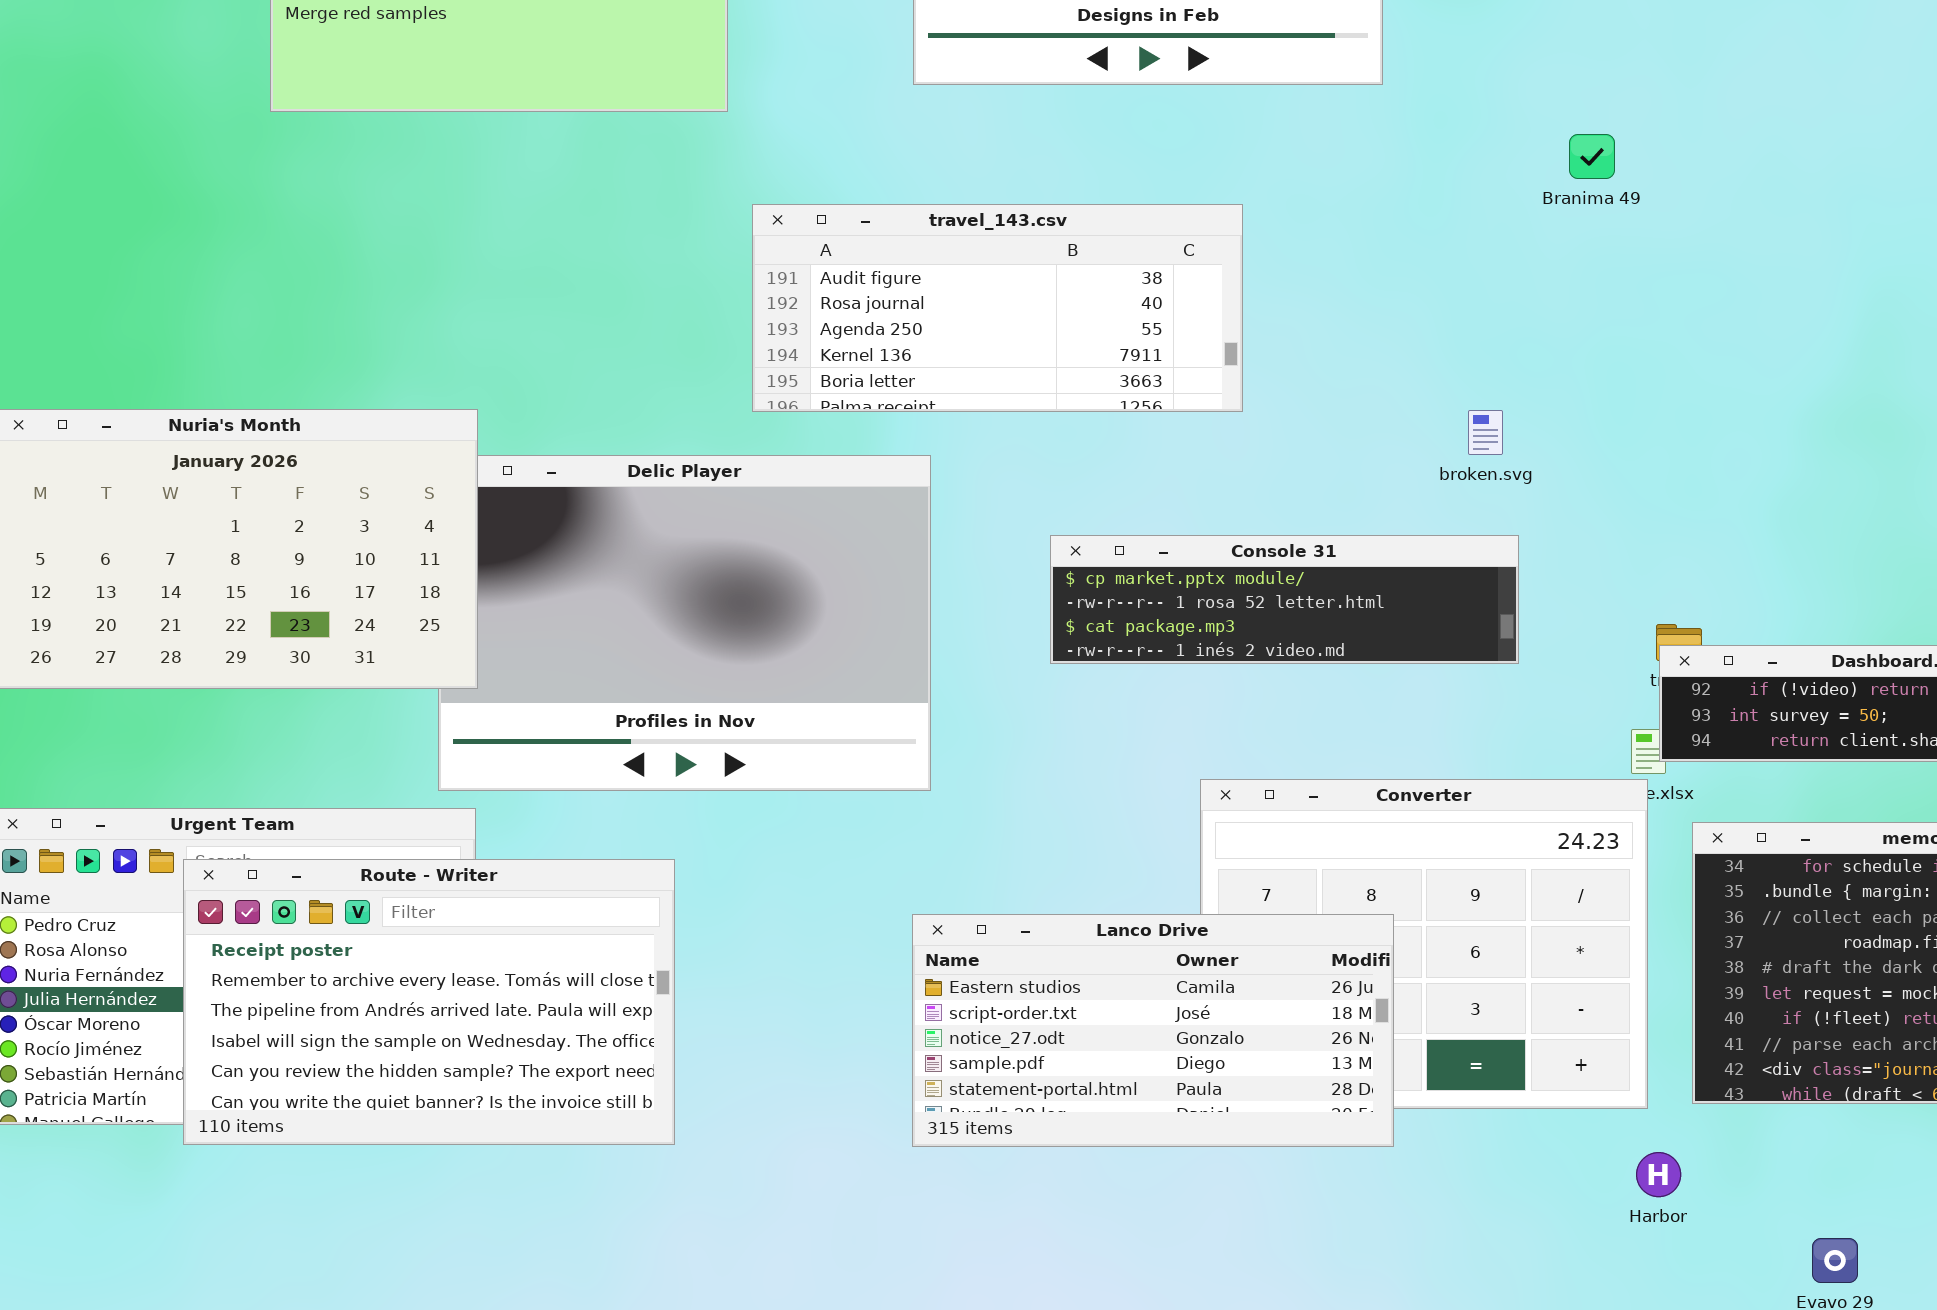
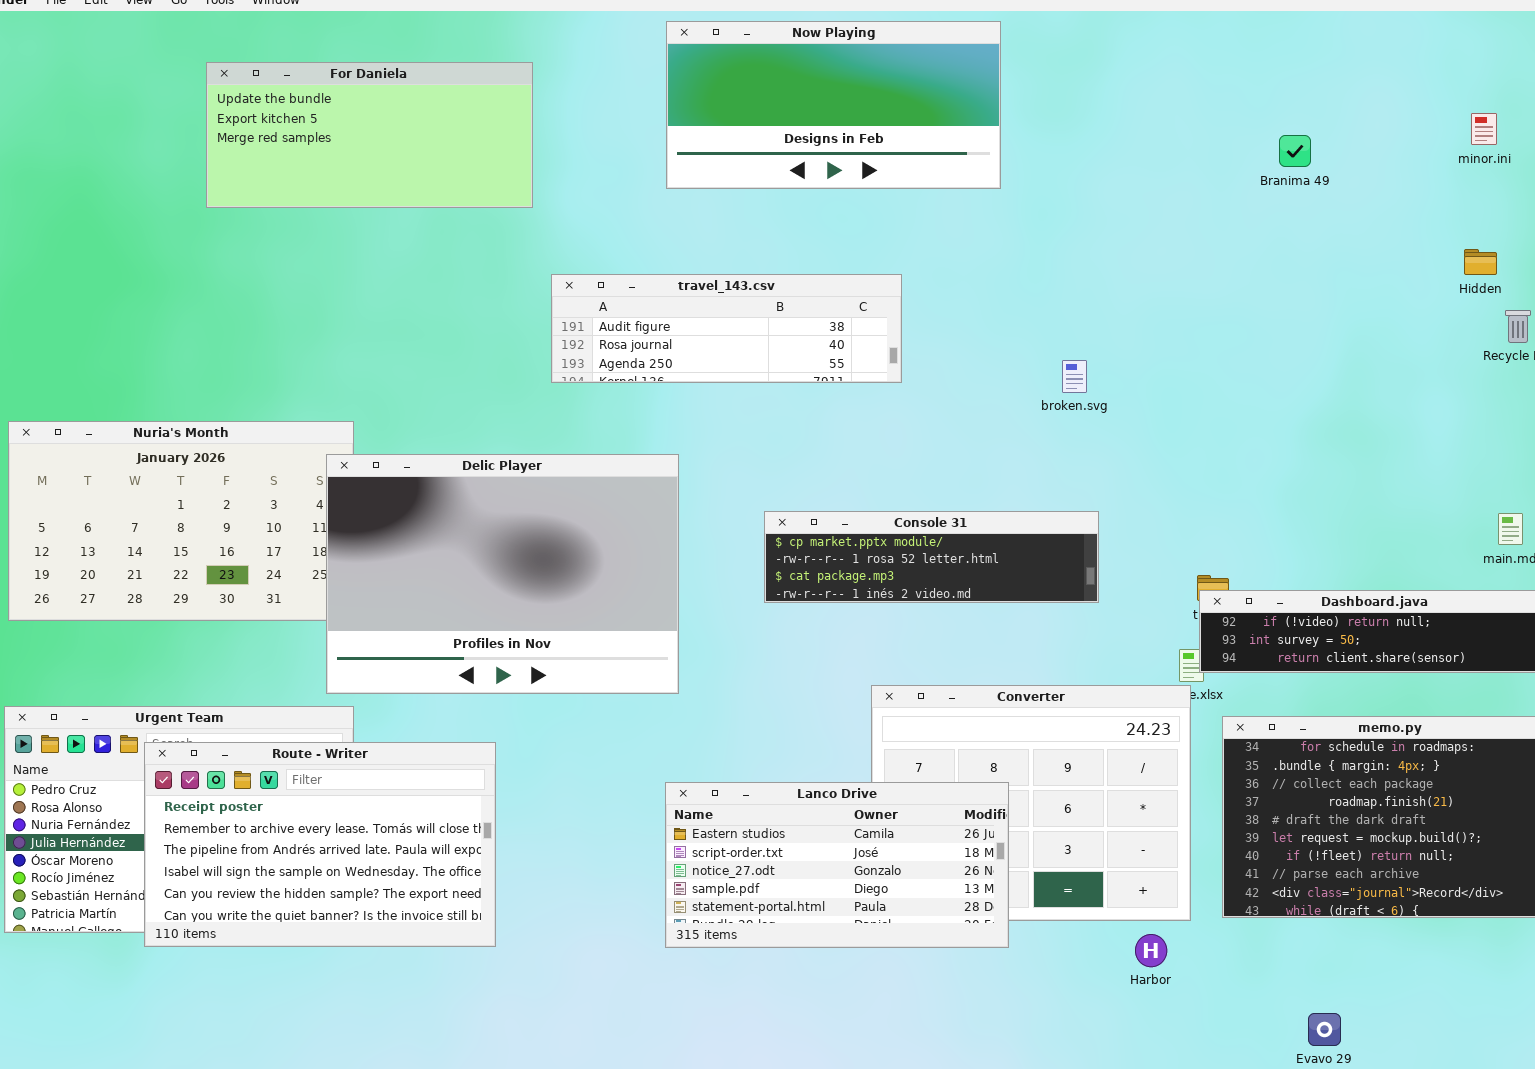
Branima 49: [1569,134,1615,179] -> [1279,135,1311,167], moved
travel_143.csv: [752,204,1243,412] -> [551,274,902,383], resized
broken.svg: [1468,410,1503,455] -> [1062,360,1087,393], moved
Delic Player: [438,455,931,791] -> [326,454,679,694], raised
Harbor: [1636,1152,1681,1197] -> [1135,934,1167,967], moved

